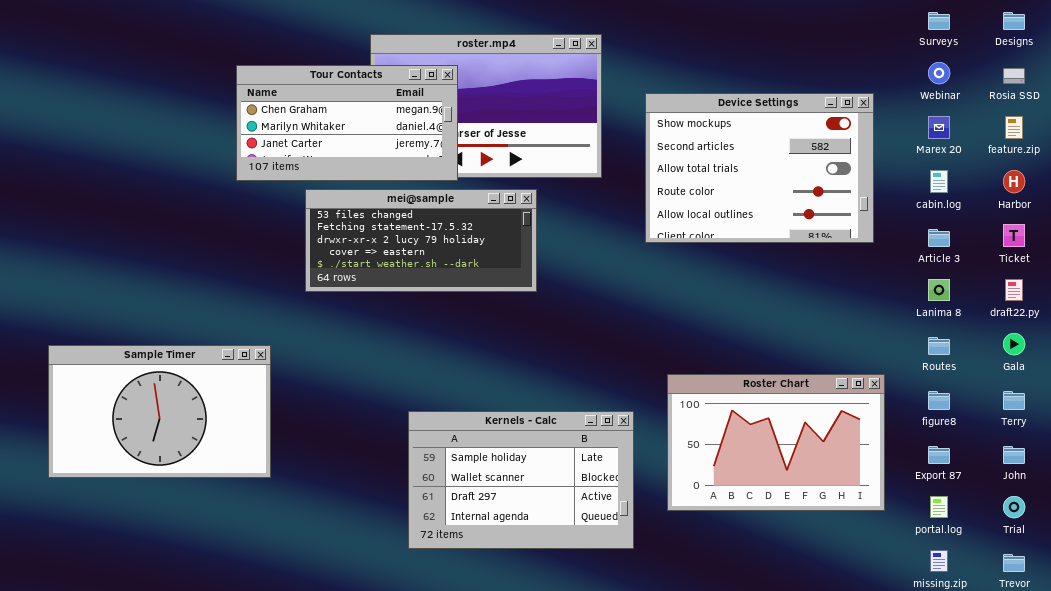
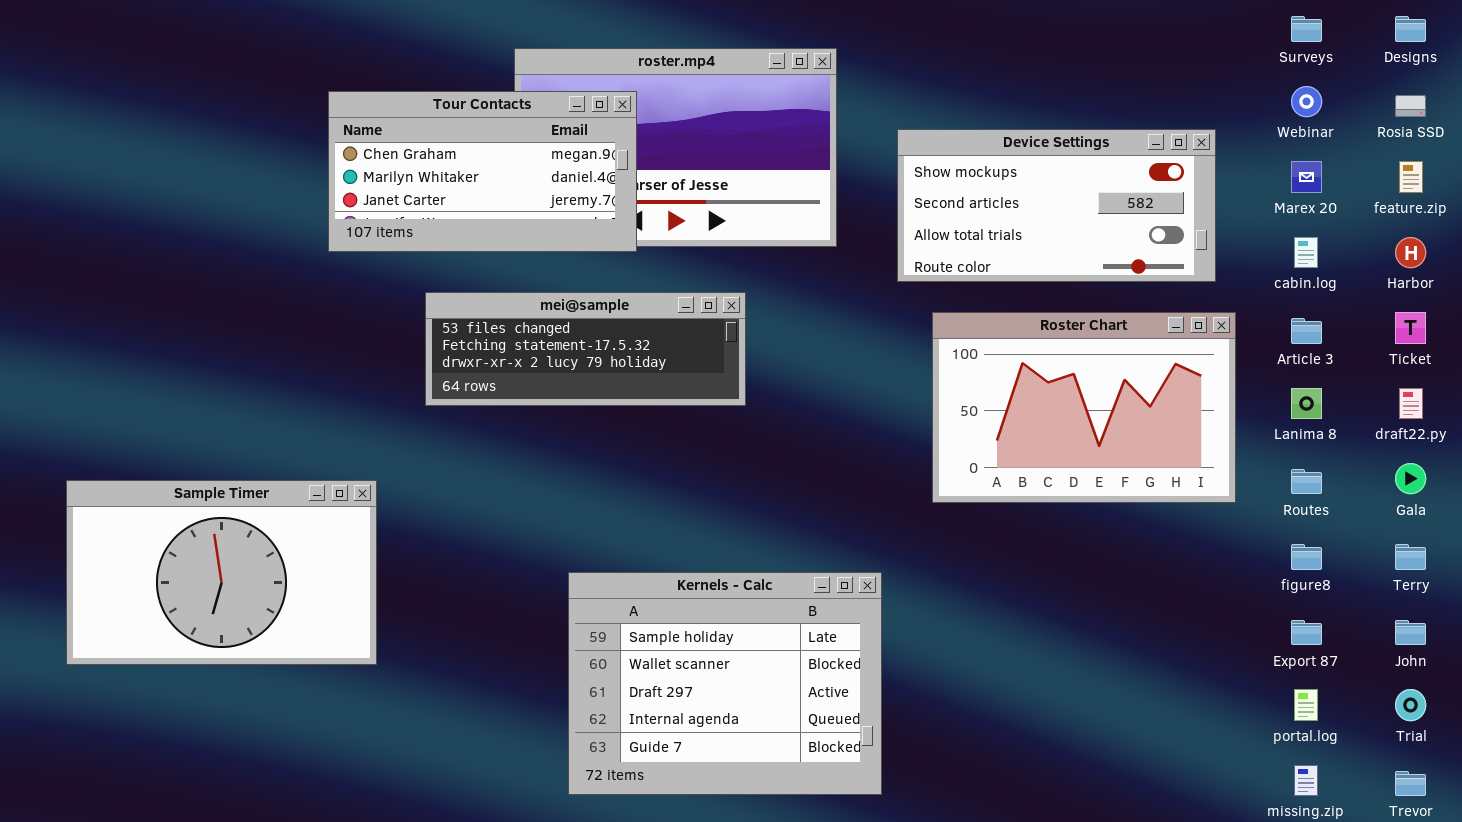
Device Settings: [645,93,874,243] -> [897,129,1216,282], resized
mei@sample: [305,189,537,292] -> [425,292,746,406], resized
Roster Chart: [667,374,885,511] -> [932,312,1236,503], moved
Kernels - Calc: [408,411,634,549] -> [568,572,882,795], resized

